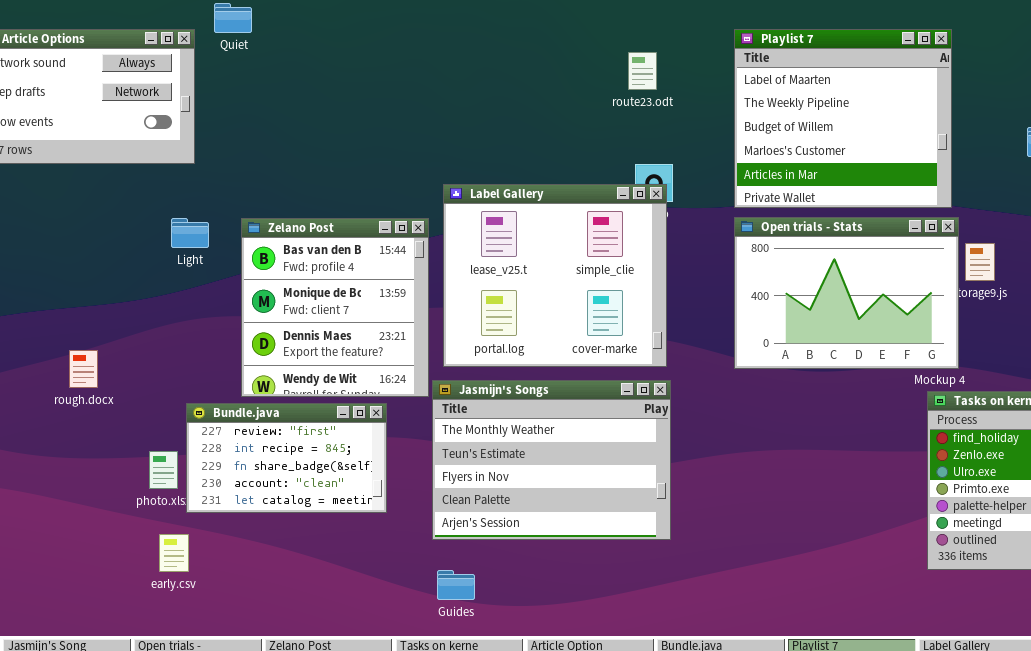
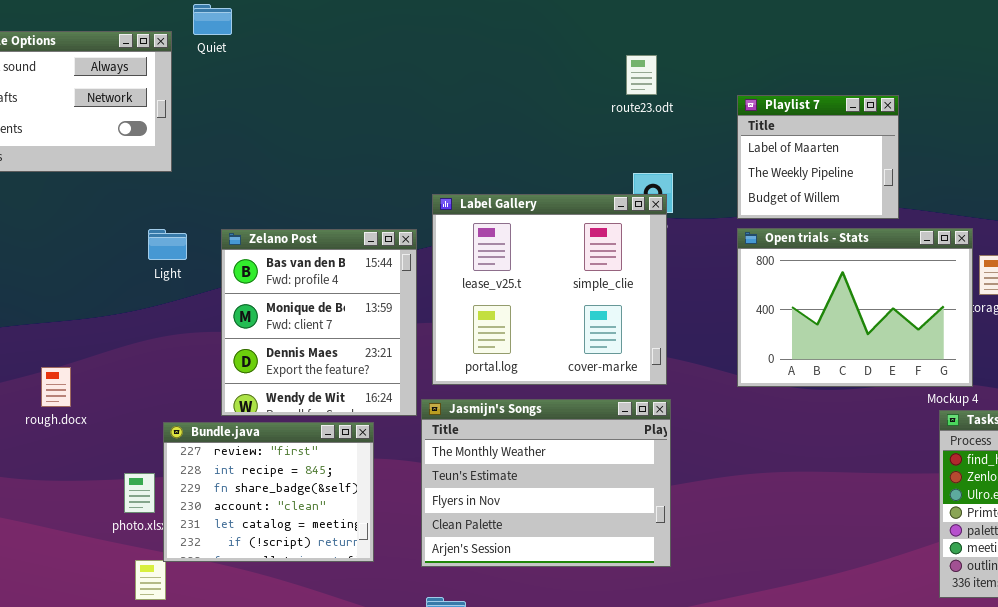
Playlist 7: [734,29,952,208] -> [737,95,899,219], resized
Bundle.java: [186,403,387,513] -> [163,422,374,562], resized

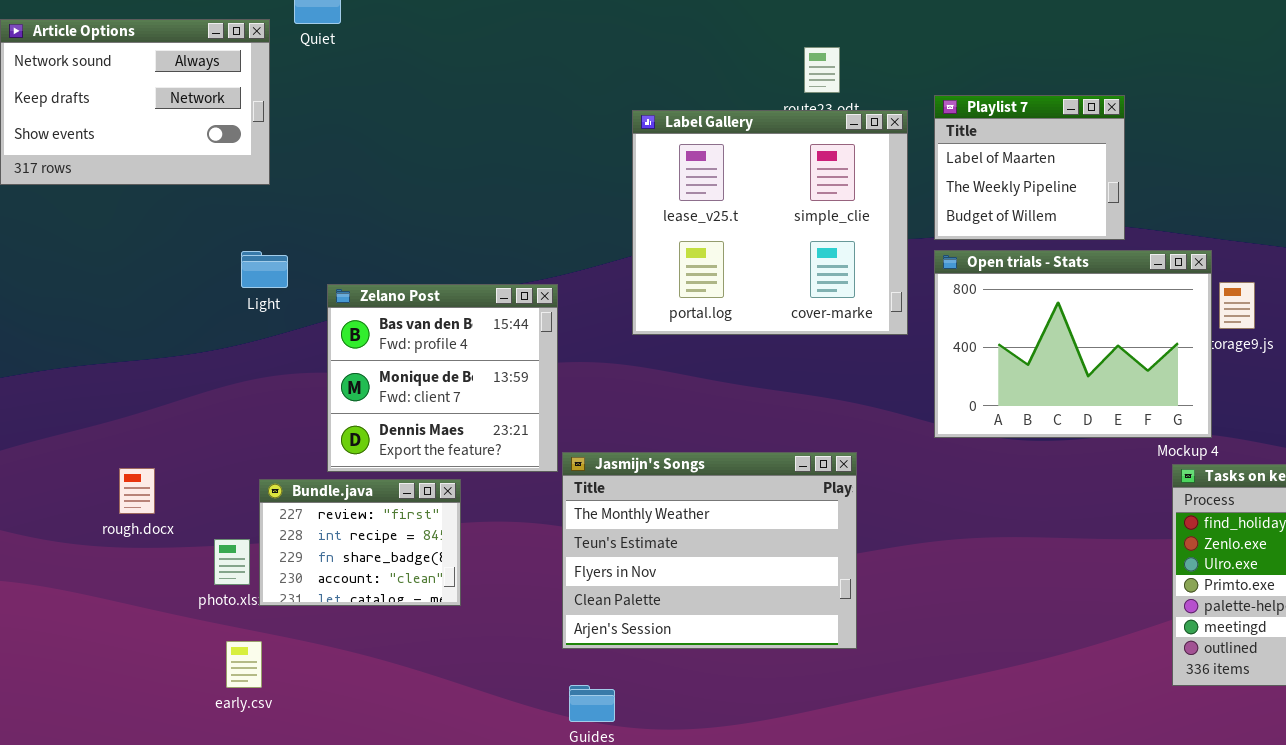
Label Gallery: [432,194,667,385] -> [632,110,908,335], moved
Zelano Post: [221,229,417,416] -> [327,284,558,472], resized
rough.docx: [41,367,71,407] -> [119,468,155,514], moved
Bundle.java: [163,422,374,562] -> [259,479,461,606], resized

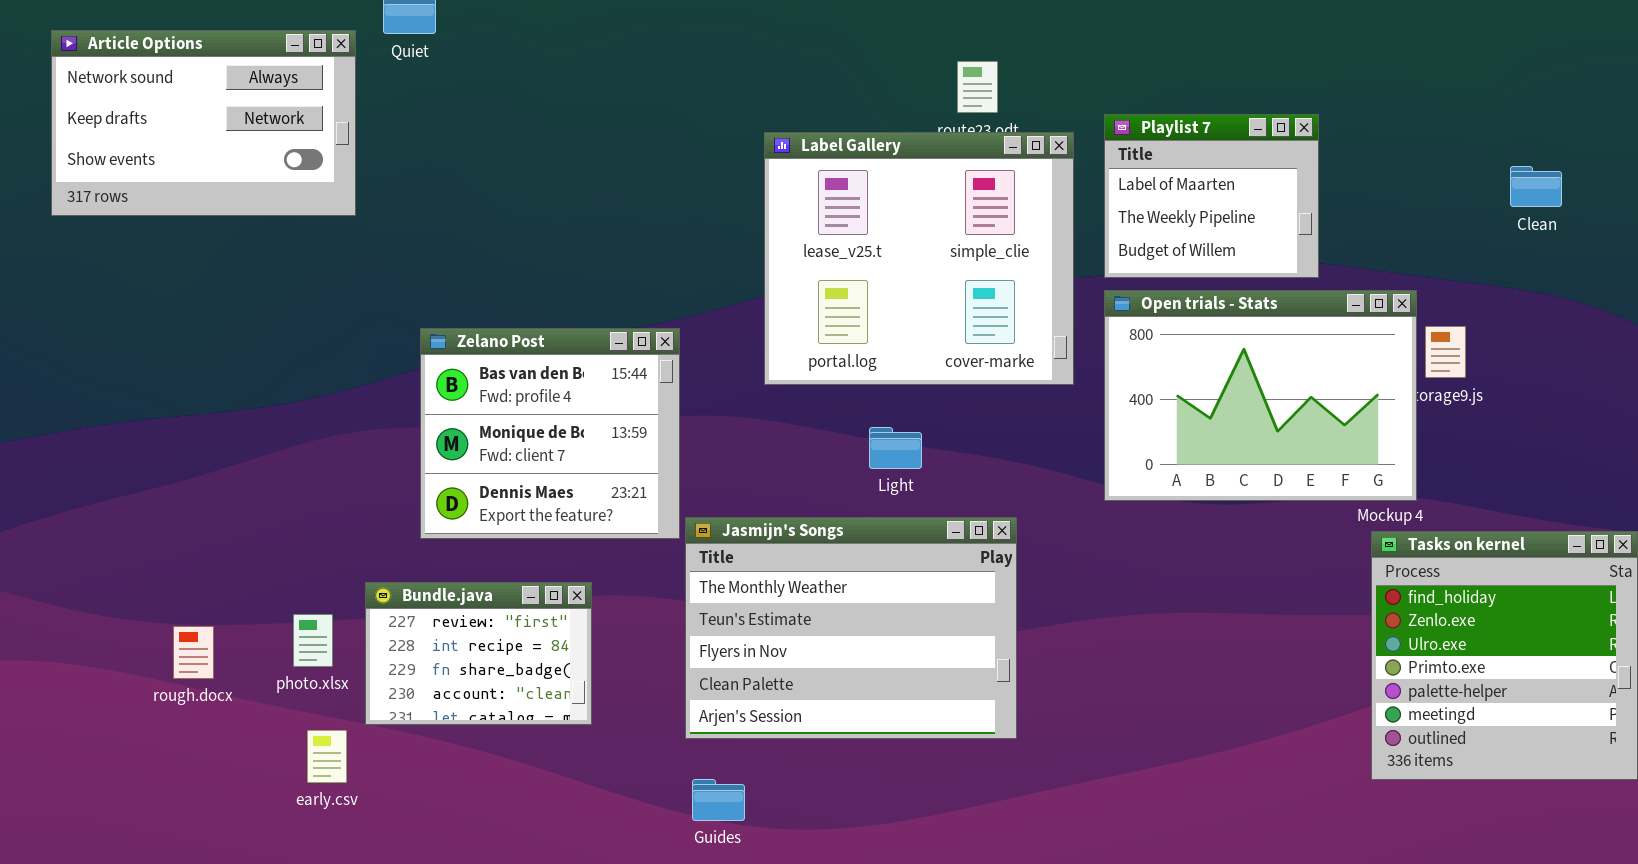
Light: [241,251,288,288] -> [869,427,922,469], moved
rough.docx: [119,468,155,514] -> [173,626,214,679], moved
Bundle.java: [259,479,461,606] -> [365,582,592,725], moved

